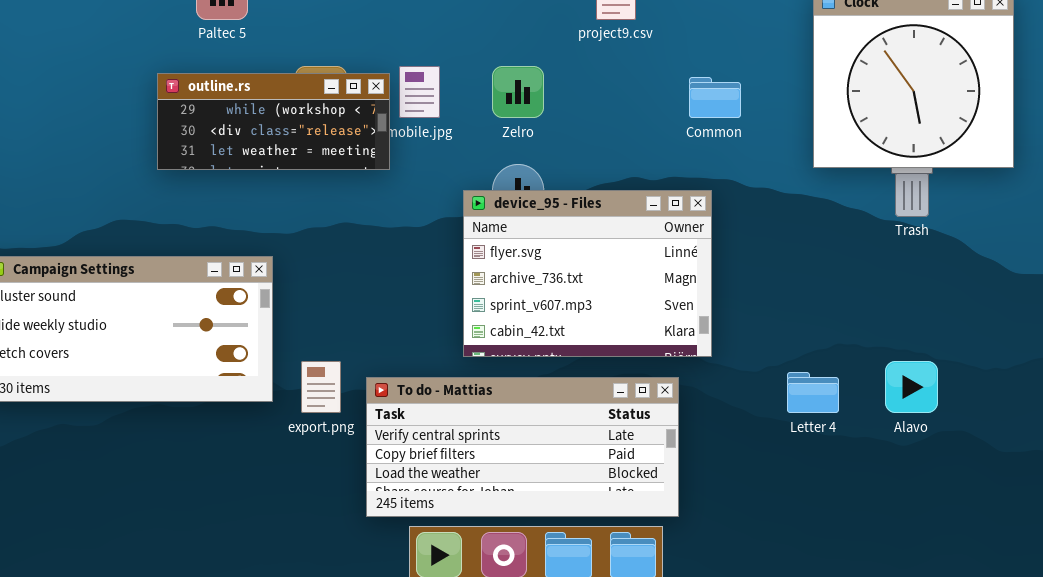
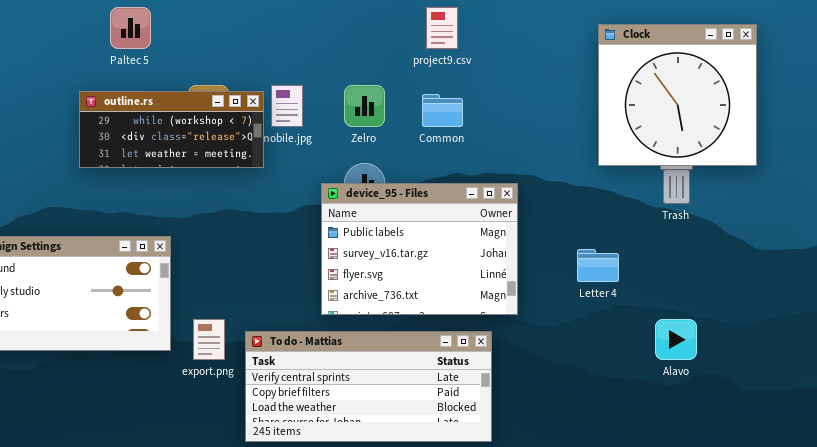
Common: [689,77,741,118] -> [422,94,463,127], moved
device_95 - Files: [463,190,712,357] -> [321,183,518,315], scrolled up 2 rows
Letter 4: [787,372,839,413] -> [577,249,619,282], moved

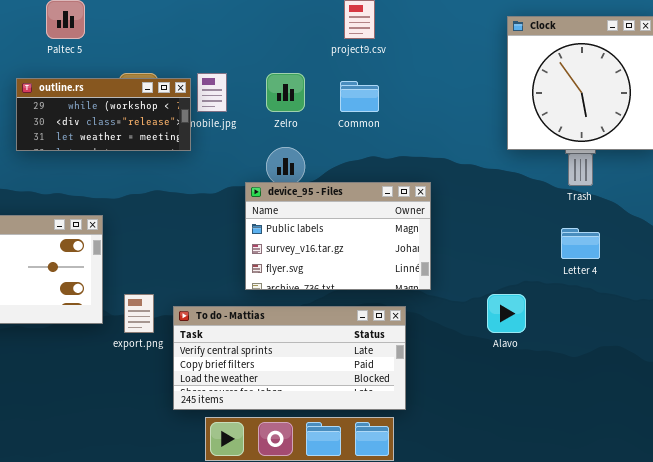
device_95 - Files: [321,183,518,315] -> [245,182,431,290], resized
Letter 4: [577,249,619,282] -> [561,228,600,259], moved
Alavo: [655,319,697,360] -> [487,294,526,333], moved

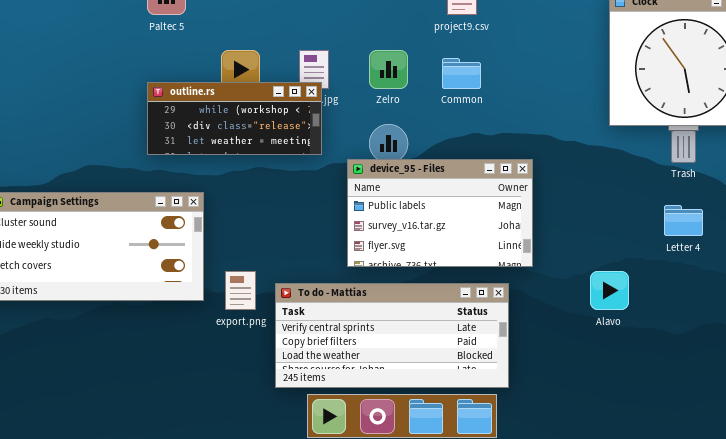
outline.rs: [16,78,191,151] -> [147,82,322,155], moved

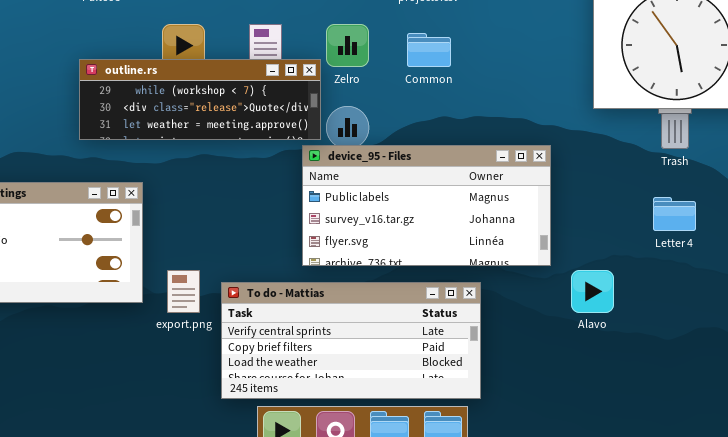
outline.rs: [147,82,322,155] -> [79,59,321,140], resized
device_95 - Files: [347,159,533,267] -> [302,145,551,266], resized

